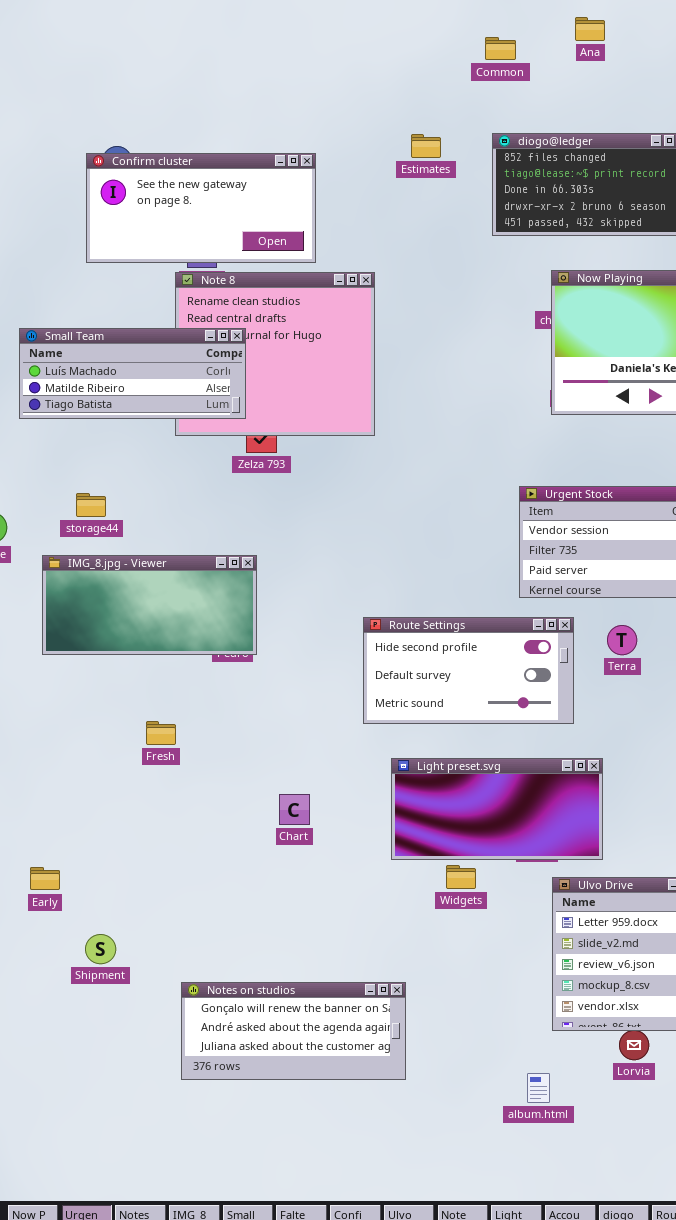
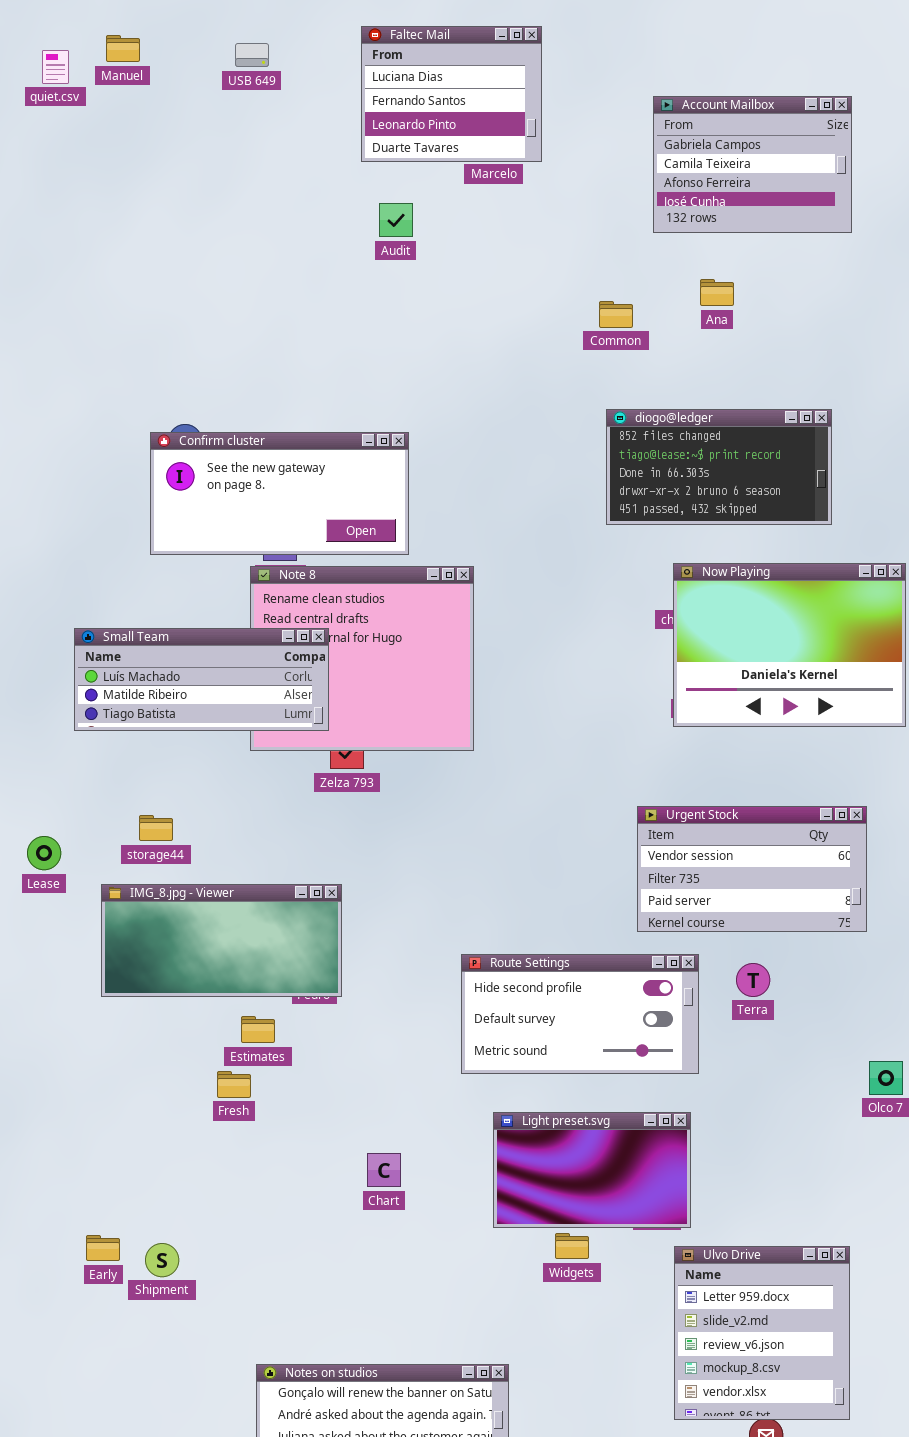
Estimates: [411,134,441,158] -> [241,1016,275,1043], moved
Light preset.svg: [391,758,603,860] -> [493,1112,691,1228], resized
Shipment: [85,934,116,964] -> [145,1243,179,1277], moved

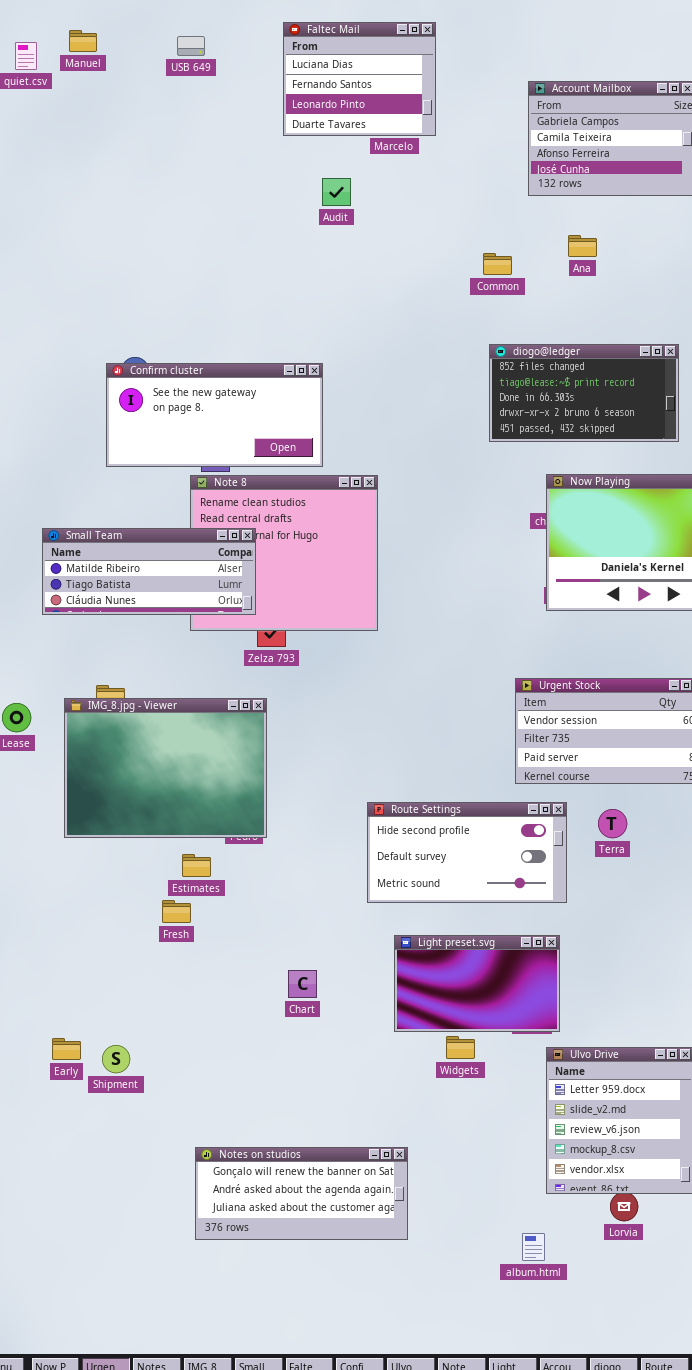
Audit: [379,203,413,237] -> [322,178,351,206], moved
Small Team: [74,628,329,731] -> [42,528,256,615], scrolled down 1 row
IMG_8.jpg - Viewer: [101,884,342,997] -> [64,698,267,838], resized

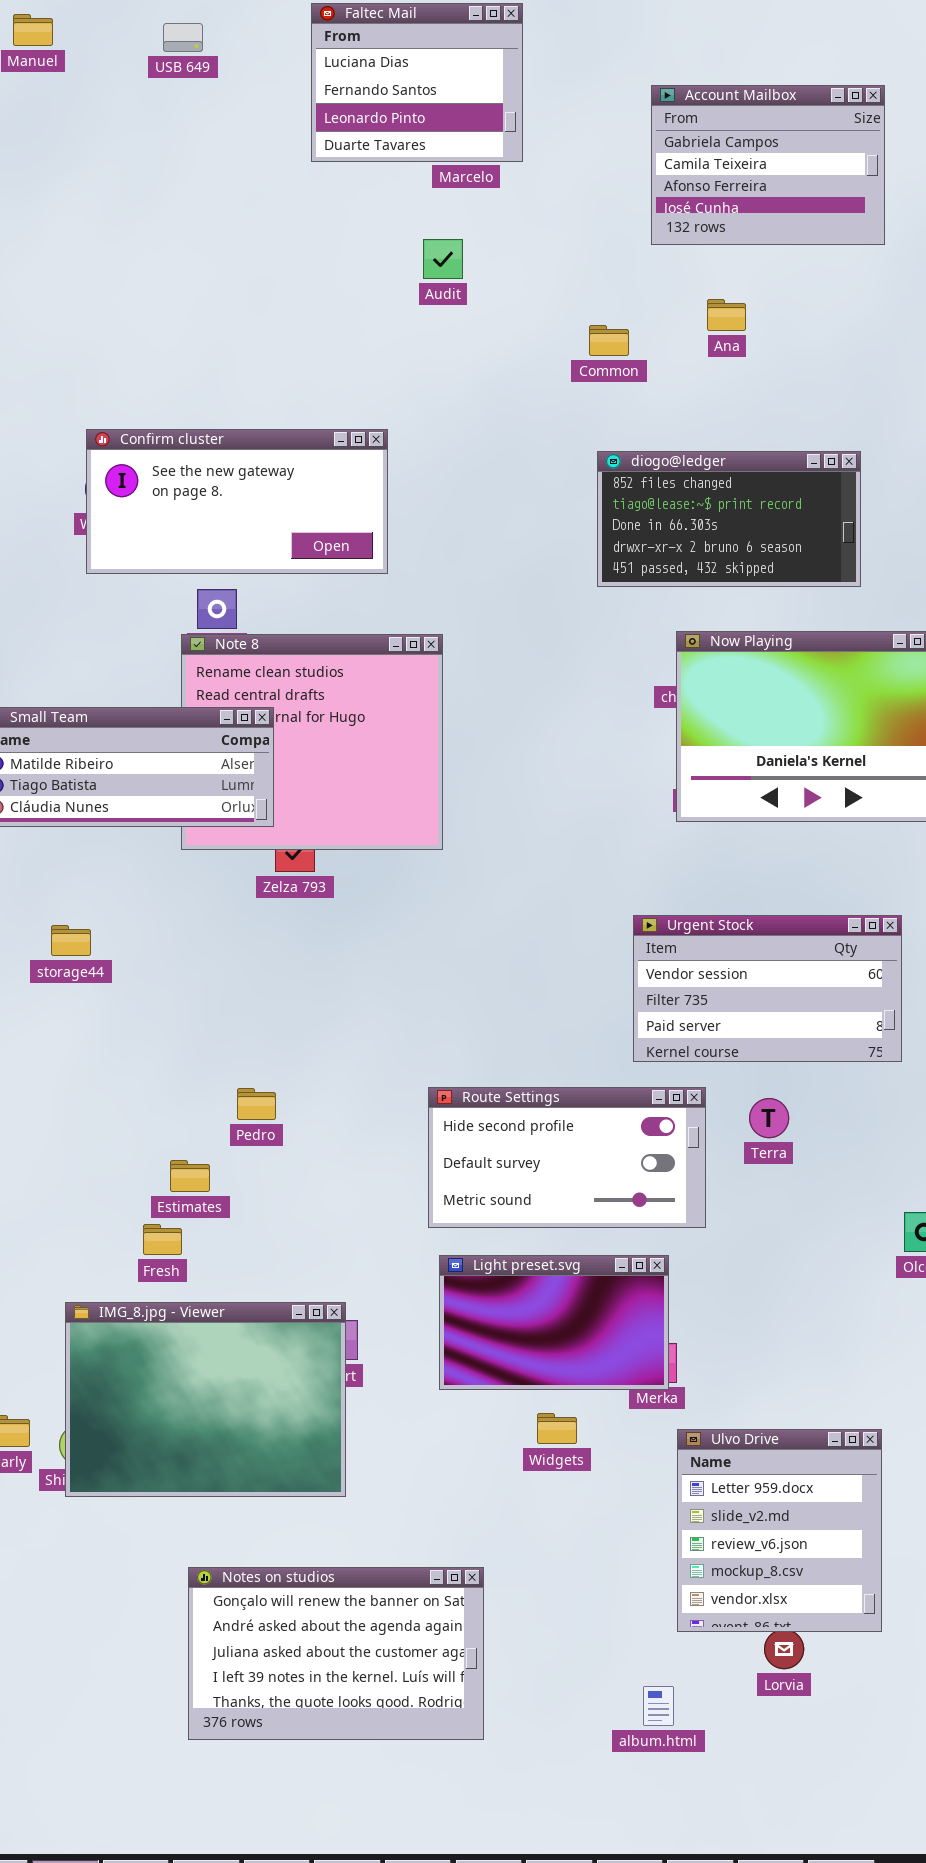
Audit: [322,178,351,206] -> [423,239,463,279], moved
Confirm cluster: [106,363,323,467] -> [86,429,388,574], moved
IMG_8.jpg - Viewer: [64,698,267,838] -> [65,1302,346,1497], moved
Light preset.svg: [394,935,560,1032] -> [439,1255,669,1390], moved
Notes on studios: [195,1147,408,1240] -> [188,1567,484,1740], resized

